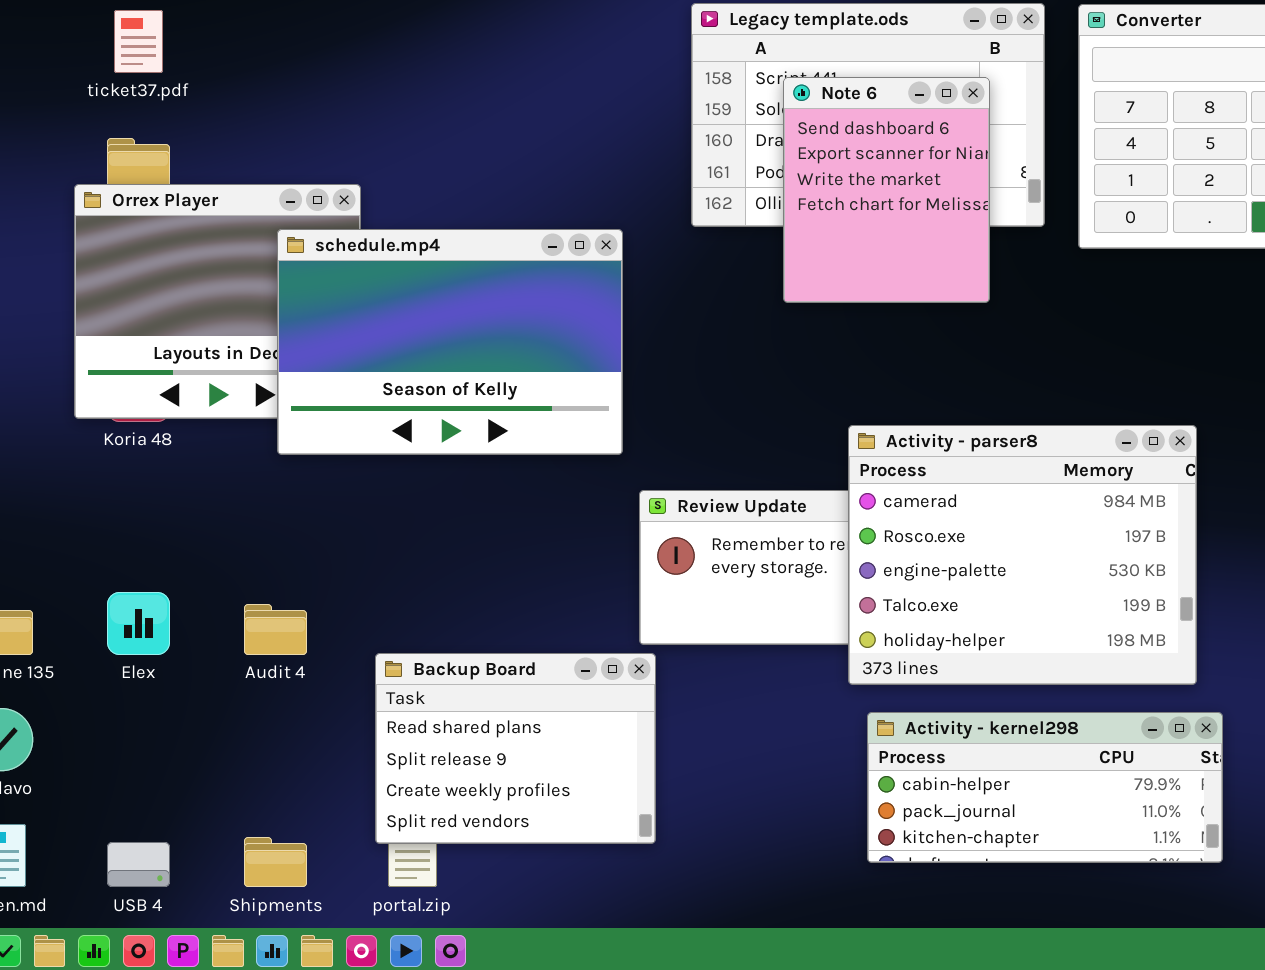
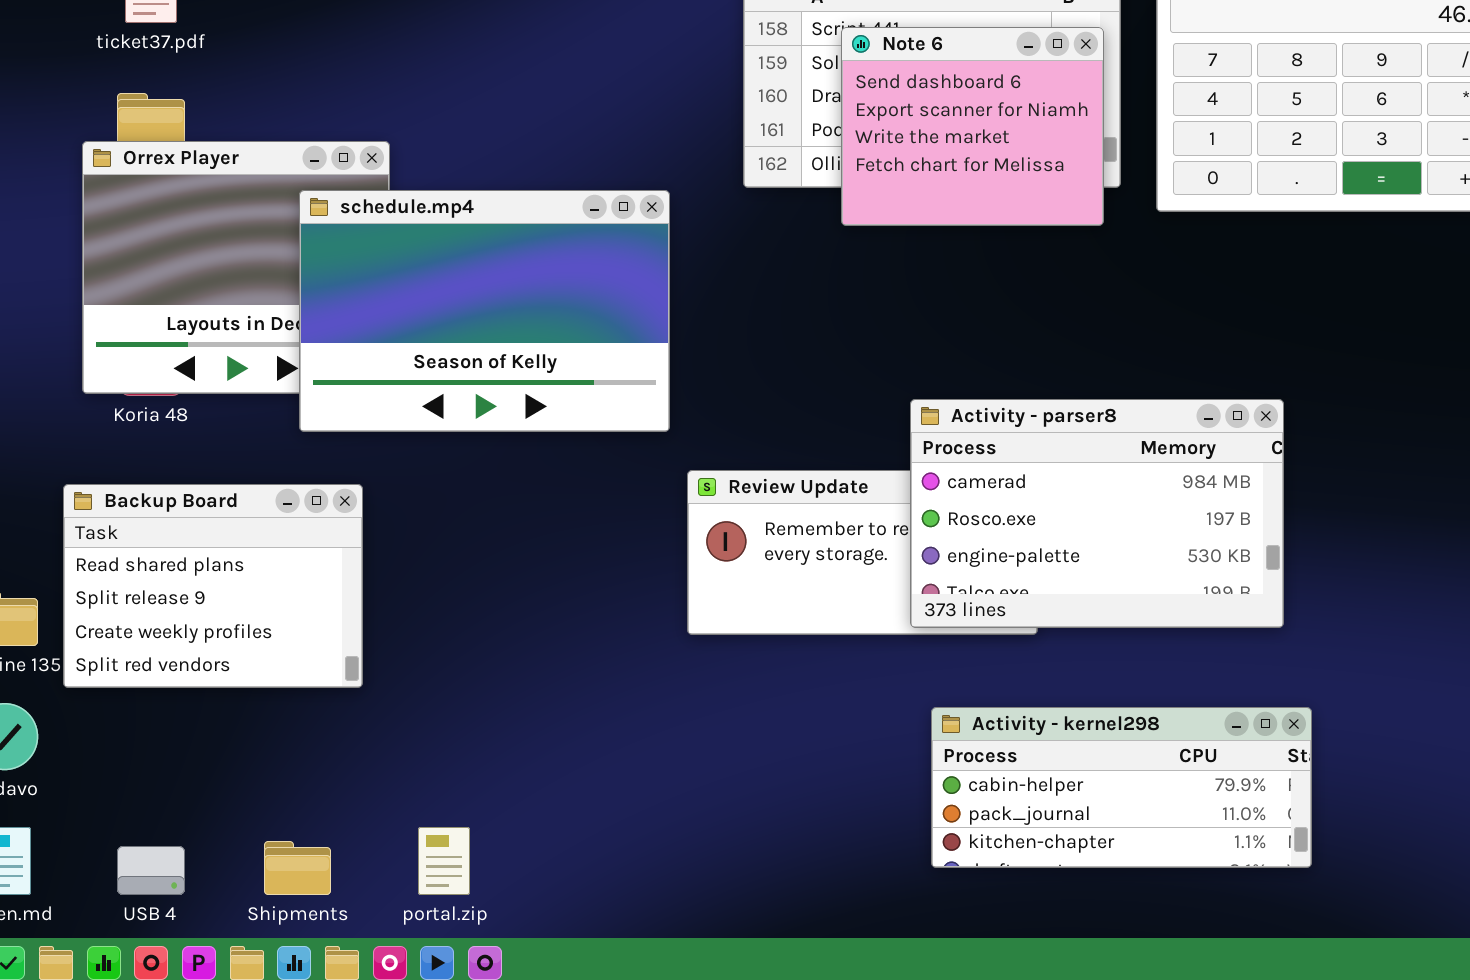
Note 6: [783,77,990,303] -> [841,27,1104,226], resized
Activity - parser8: [848,425,1197,685] -> [910,399,1284,628], resized
Backup Board: [375,653,656,844] -> [63,484,363,688], moved

